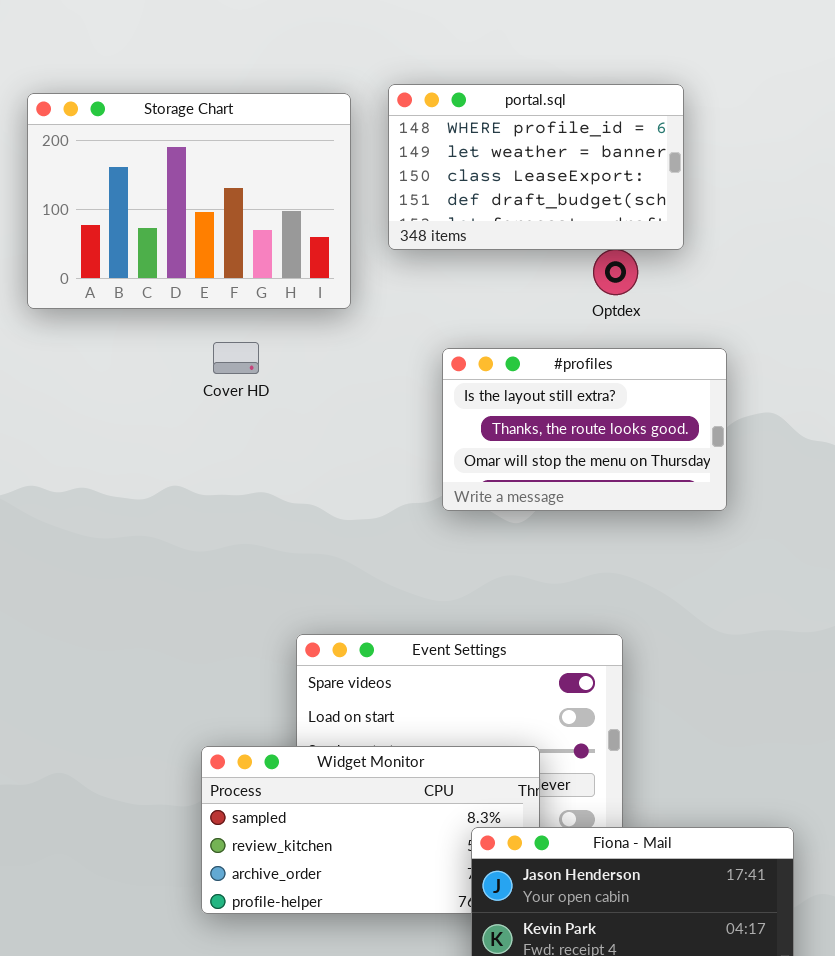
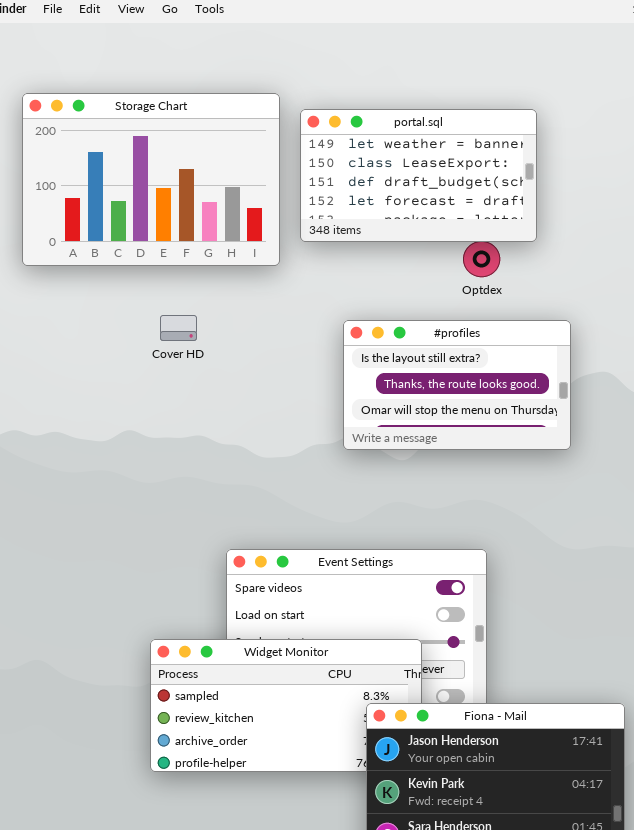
portal.sql: [388,84,684,250] -> [300,109,537,242], scrolled down 1 row
Storage Chart: [27,93,351,309] -> [22,93,280,266], moved

